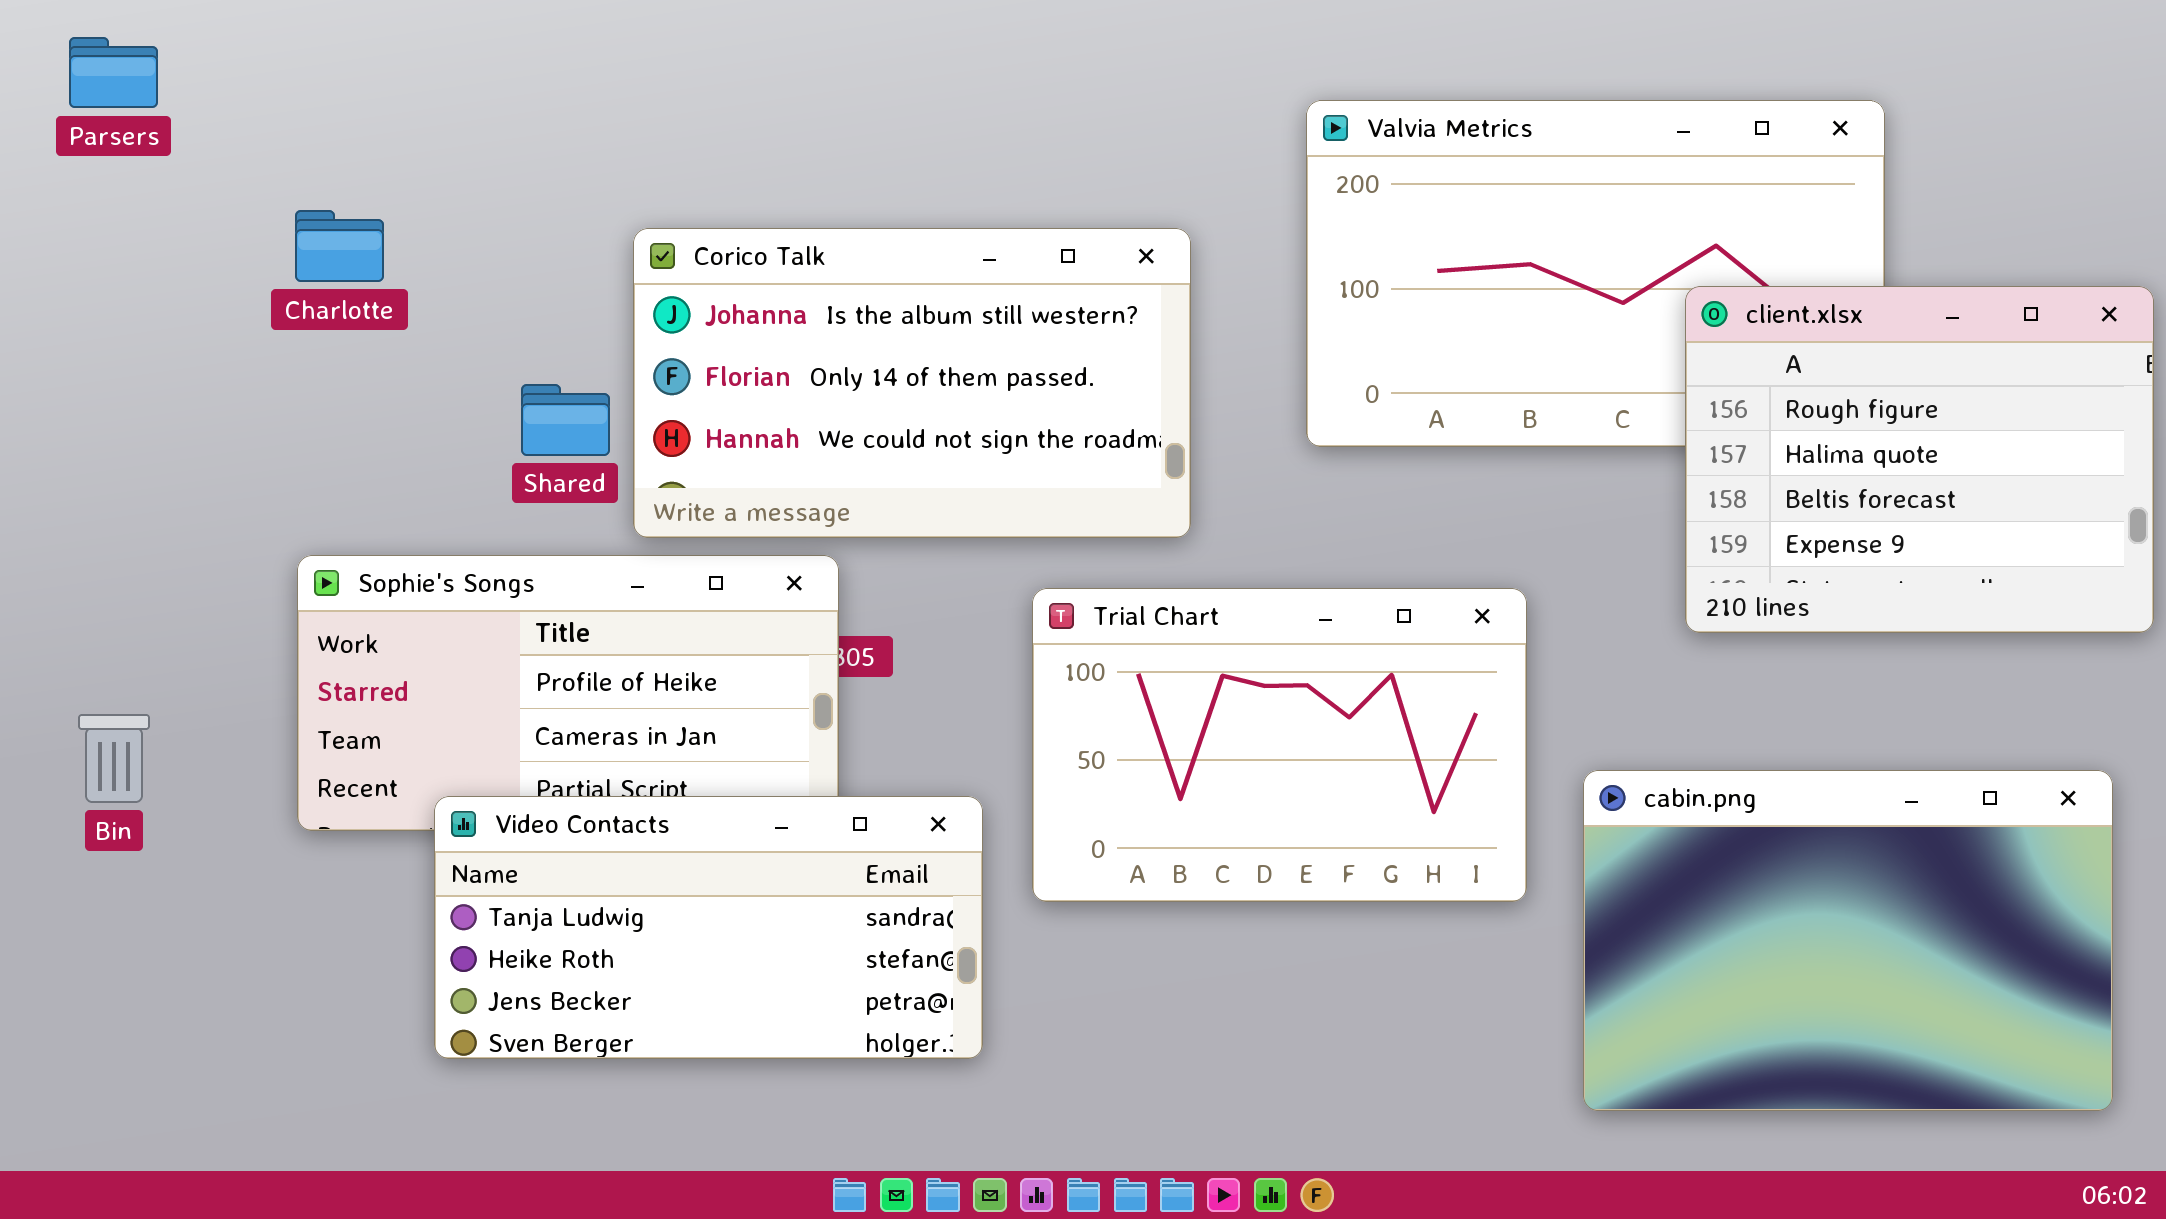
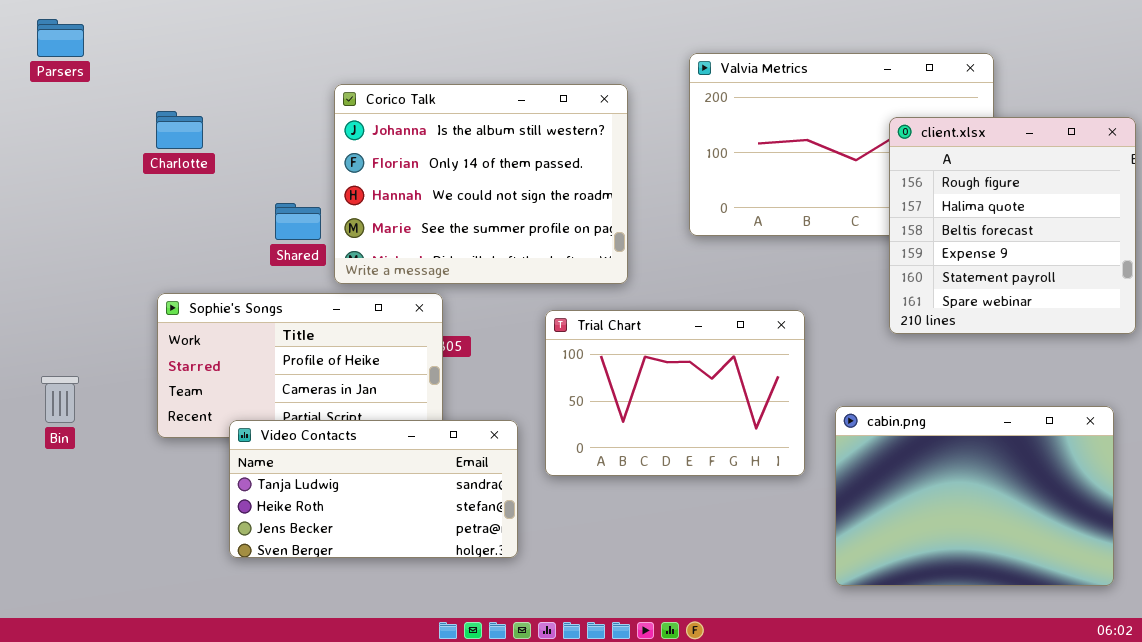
Corico Talk: [633,228,1191,538] -> [334,84,628,284], resized
client.xlsx: [1685,286,2154,633] -> [889,117,1136,334], resized

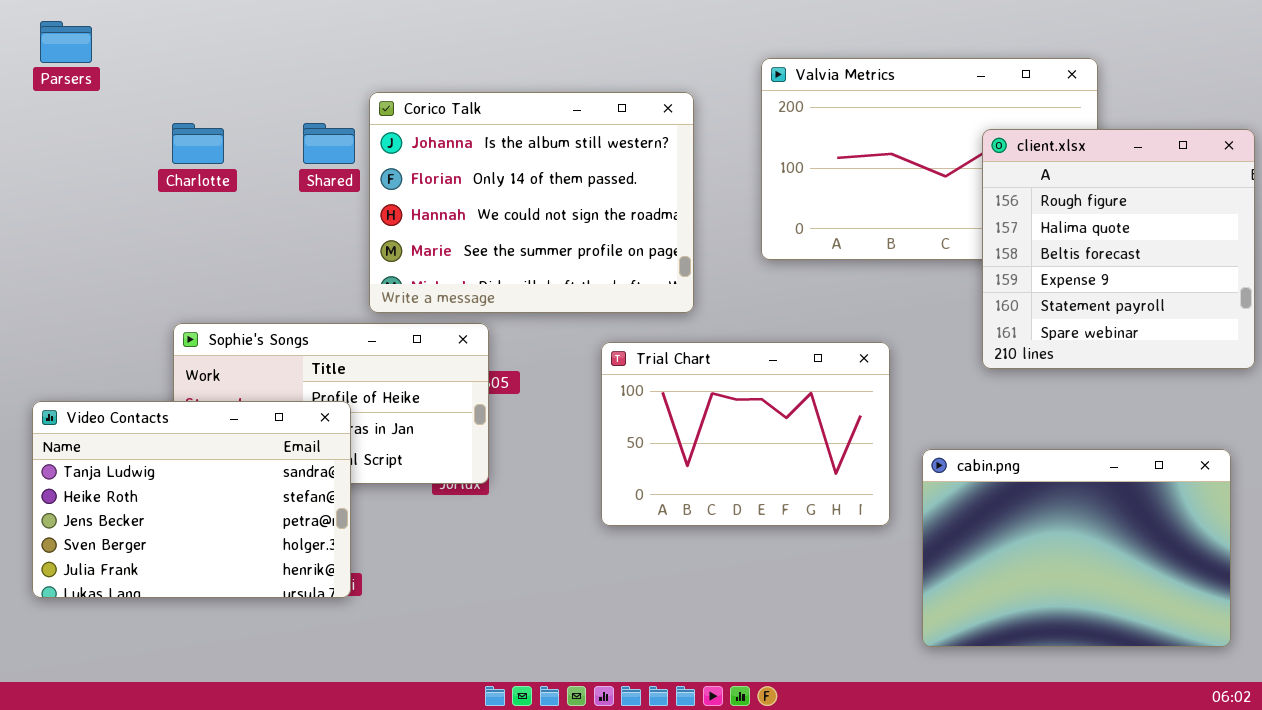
Shared: [275,203,321,240] -> [303,123,355,164], moved
Video Contacts: [229,420,518,558] -> [32,401,351,598], moved, resized

